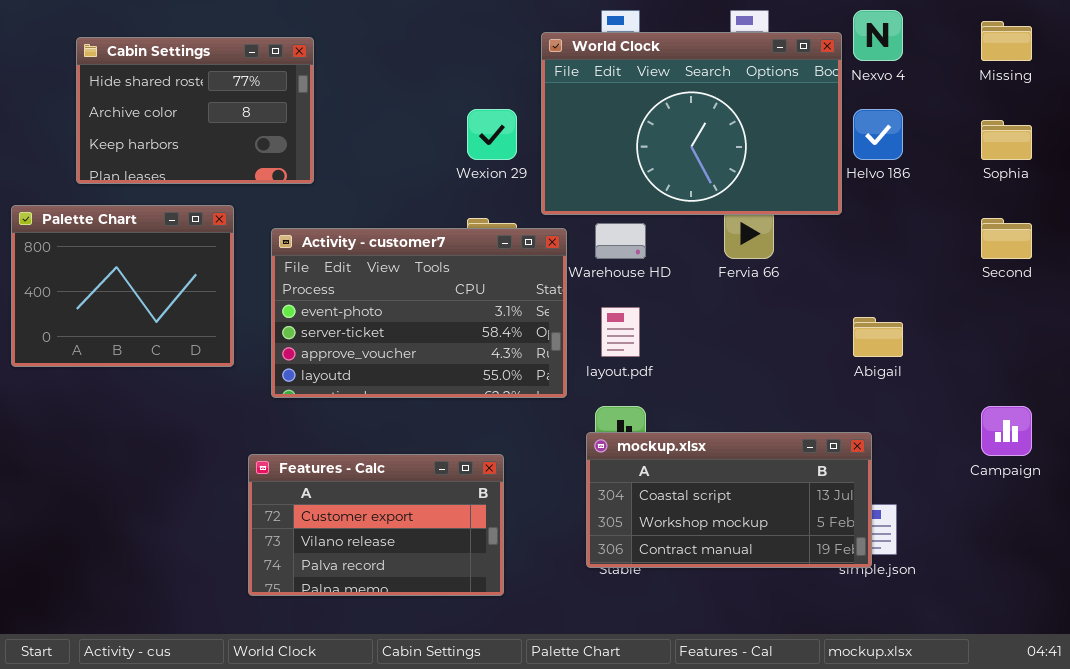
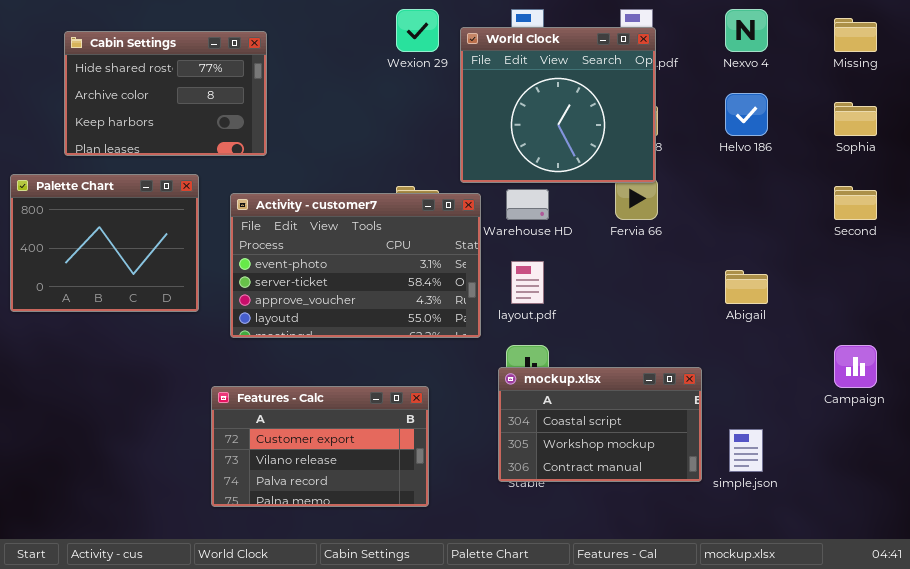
World Clock: [541,32,842,215] -> [460,27,656,183], resized
Wexion 29: [467,109,517,160] -> [396,9,439,52], moved
mockup.xlsx: [586,432,872,568] -> [498,367,702,482], resized

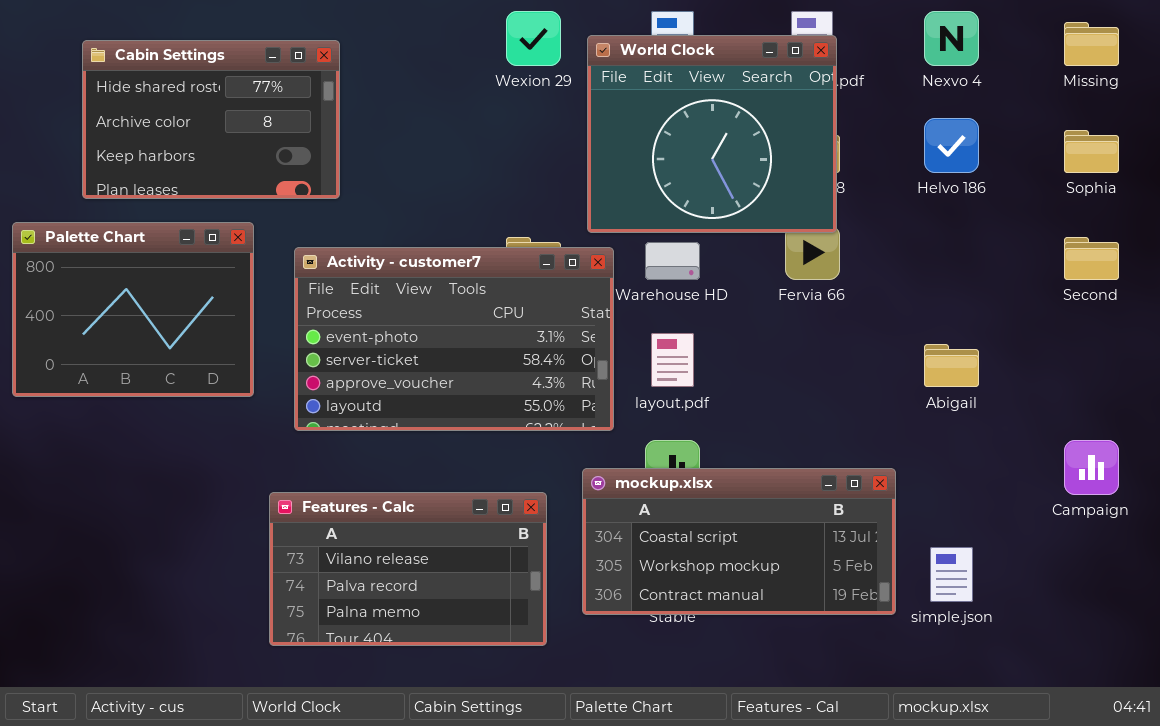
mockup.xlsx: [498,367,702,482] -> [582,468,896,615], resized
Features - Calc: [211,386,429,507] -> [269,492,547,646], scrolled down 1 row

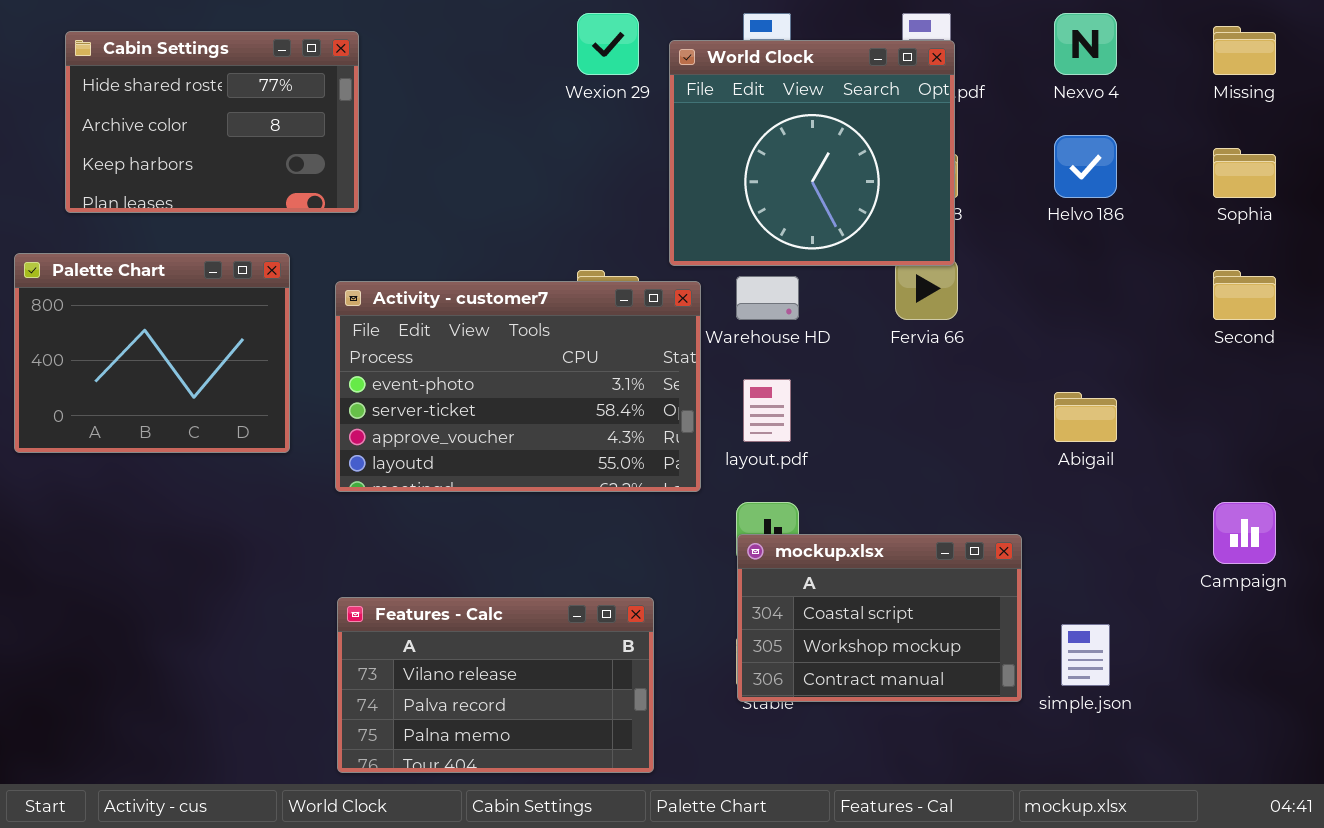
Cabin Settings: [82,40,340,199] -> [65,31,359,213], moved
mockup.xlsx: [582,468,896,615] -> [737,534,1022,702], resized
Features - Calc: [269,492,547,646] -> [337,597,654,773], moved

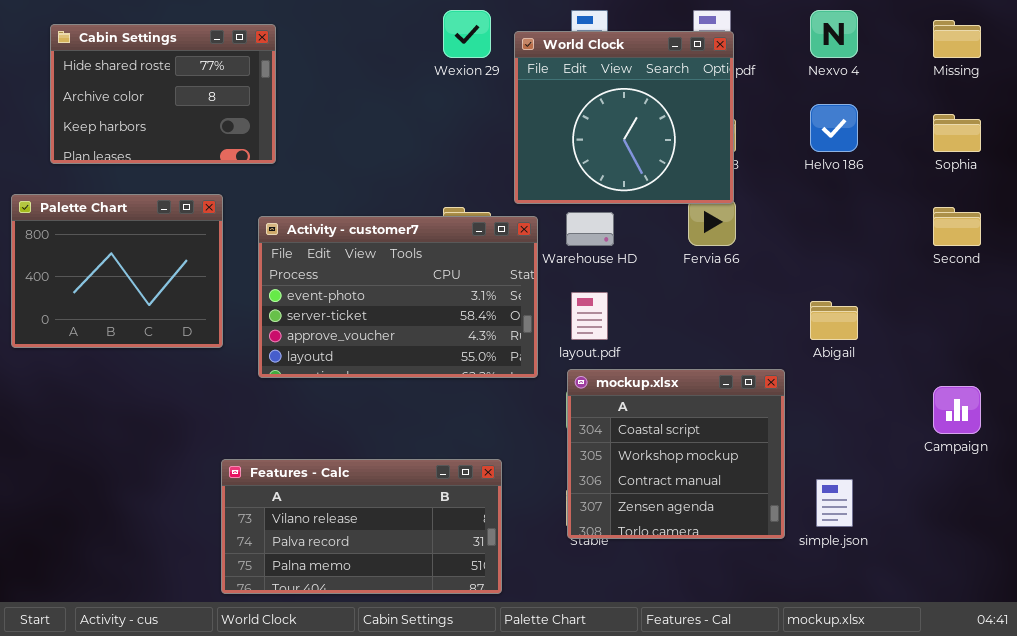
mockup.xlsx: [737,534,1022,702] -> [567,369,785,539], resized
Features - Calc: [337,597,654,773] -> [221,459,502,594], resized

